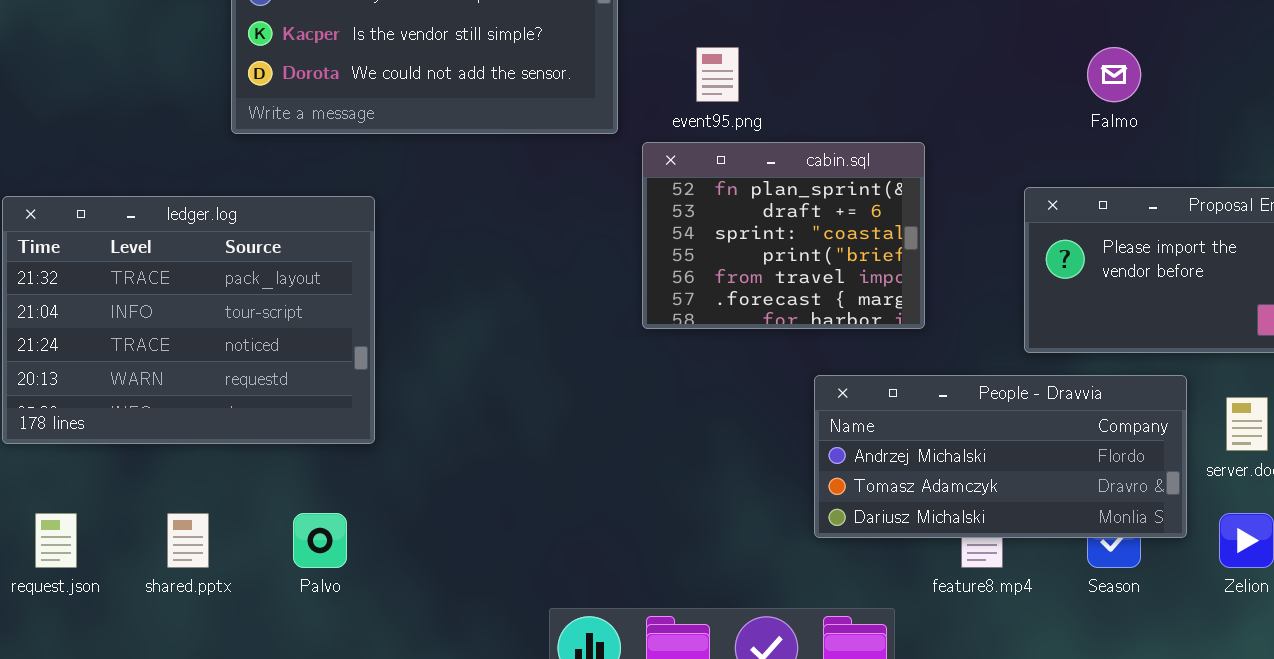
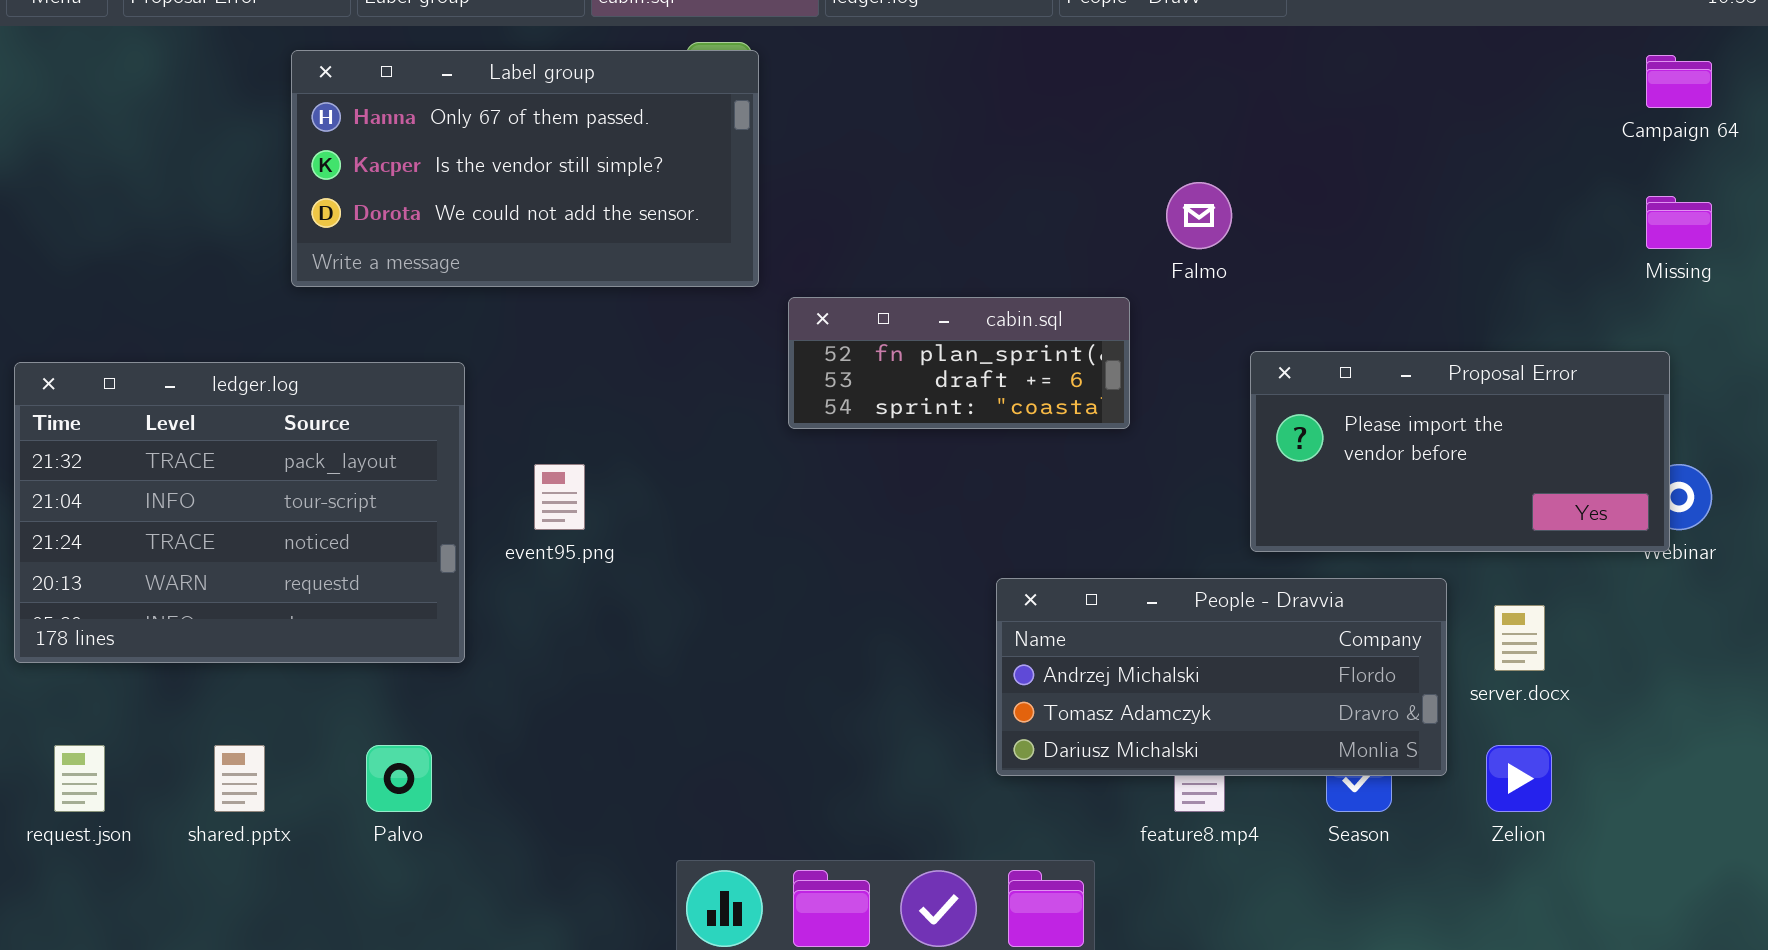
event95.png: [696,47,739,102] -> [534,464,585,530], moved
Falmo: [1087,47,1141,102] -> [1166,182,1232,249], moved
cabin.sql: [642,142,925,329] -> [788,297,1130,429], resized

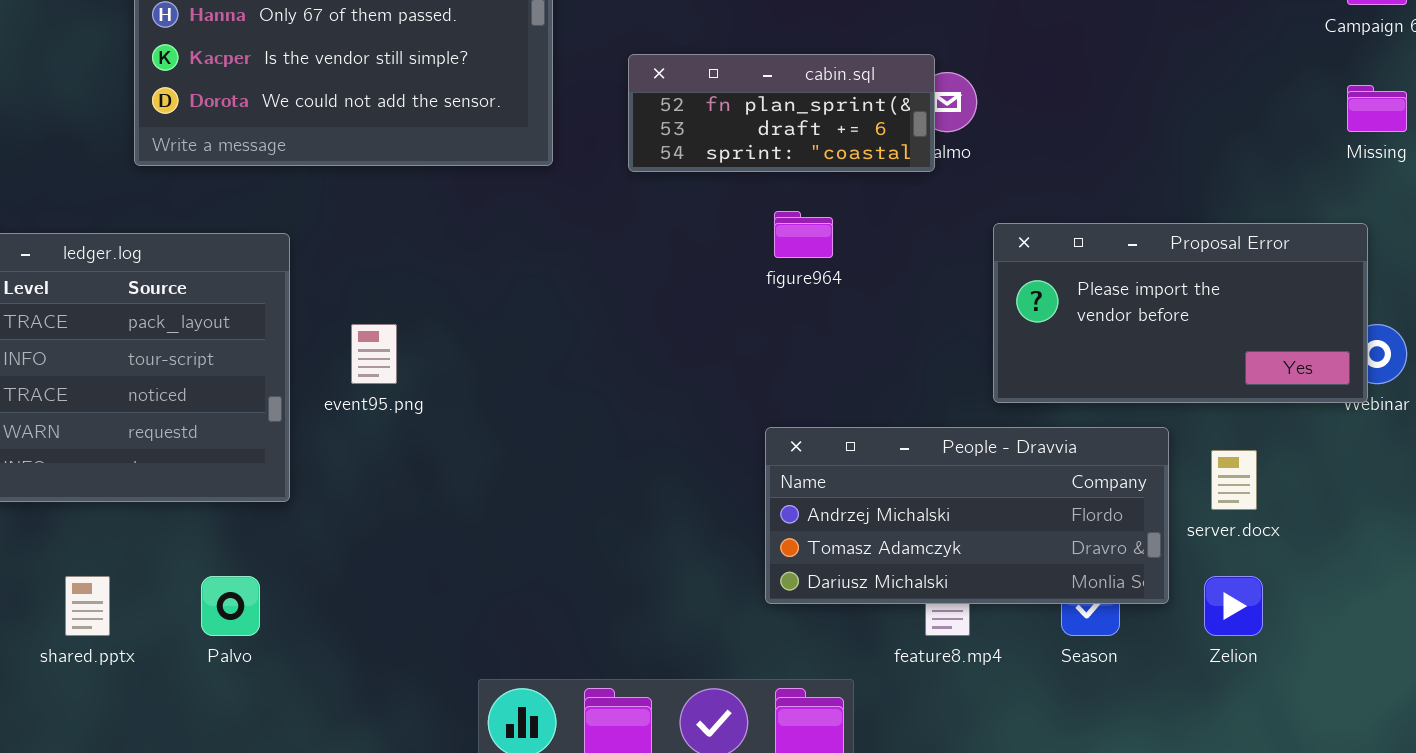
cabin.sql: [788,297,1130,429] -> [628,54,935,172], moved

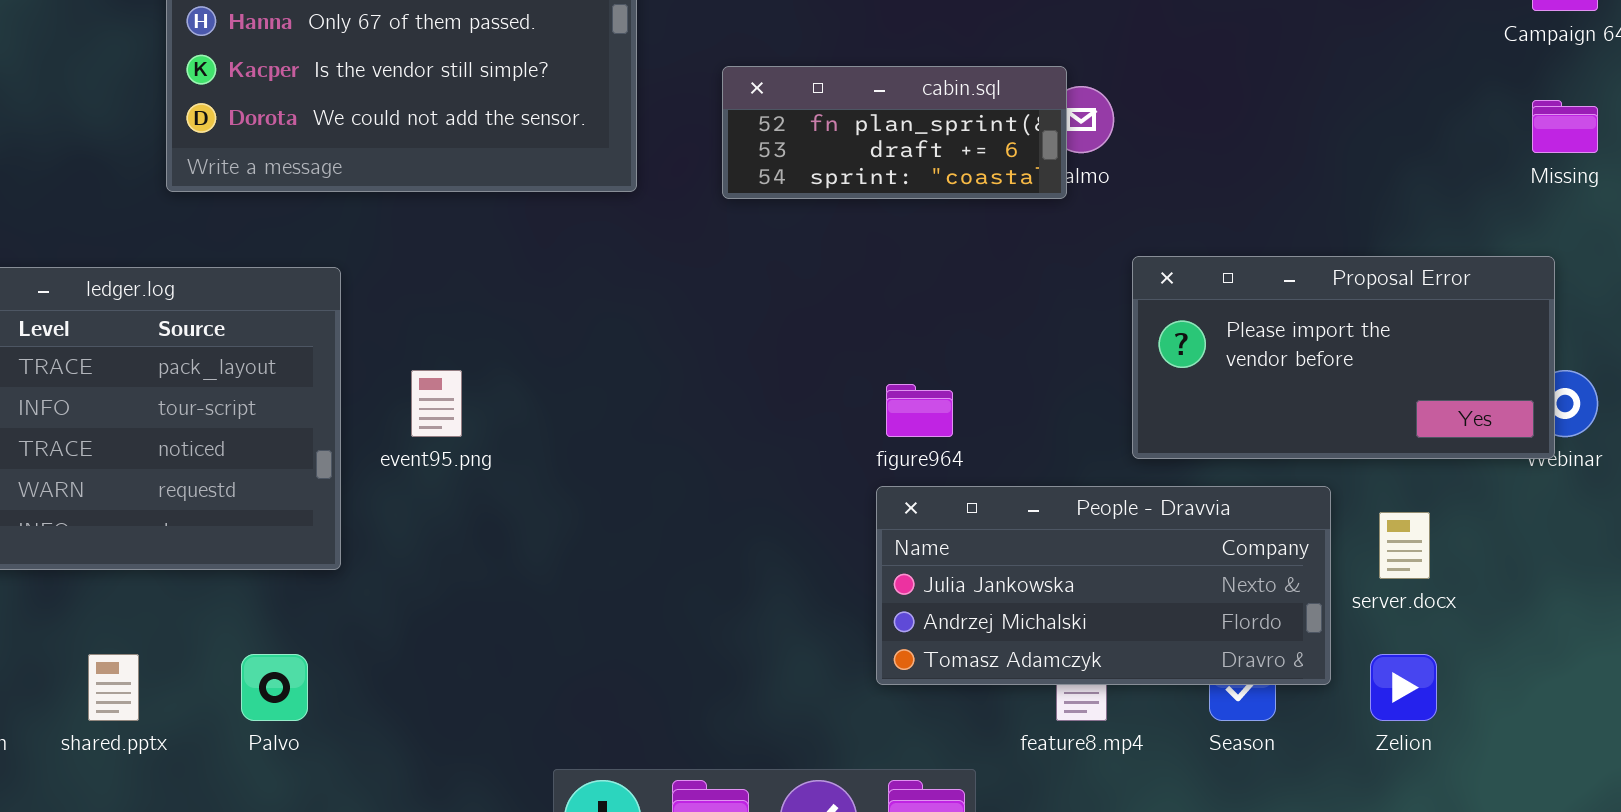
figure964: [774,211,833,258] -> [886,384,953,437], moved
People - Dravvia: [765,427,1169,604] -> [876,486,1331,685], scrolled up 1 row

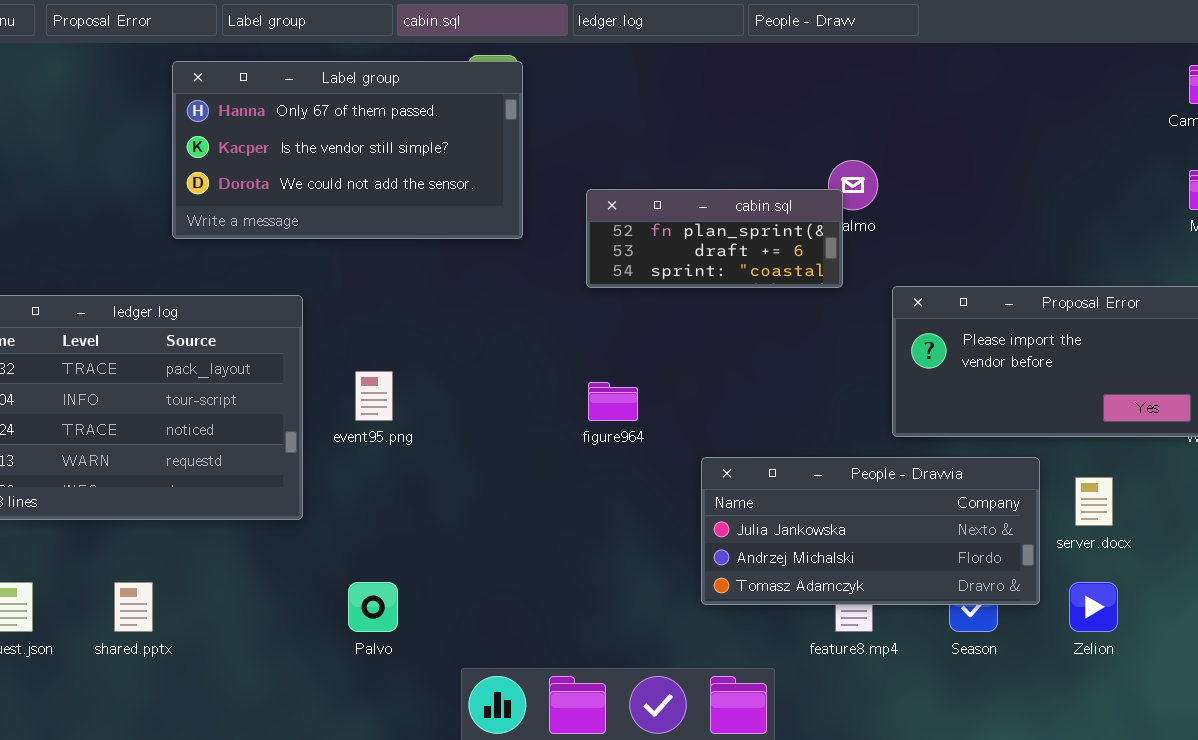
cabin.sql: [722,66,1067,199] -> [586,189,843,288], moved
figure964: [886,384,953,437] -> [588,382,638,421], moved
Palvo: [241,654,308,721] -> [348,582,398,632], moved

